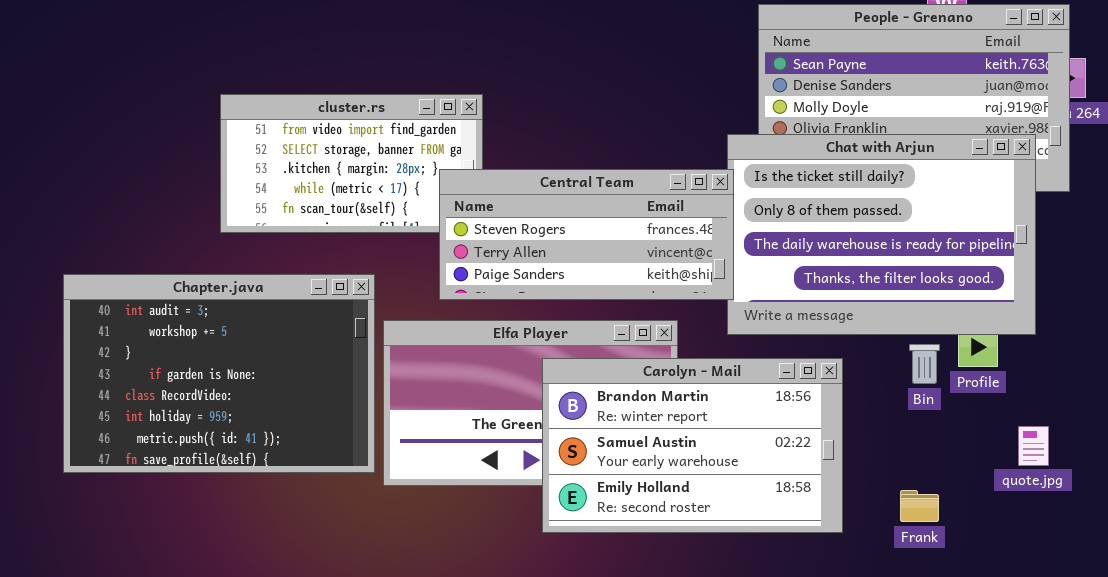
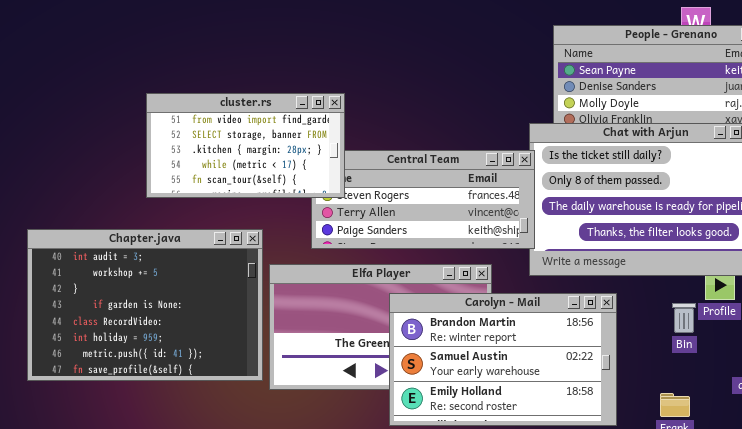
cluster.rs: [220,94,483,233] -> [146,93,345,198], raised
Bin: [909,344,940,384] -> [672,303,696,333], moved

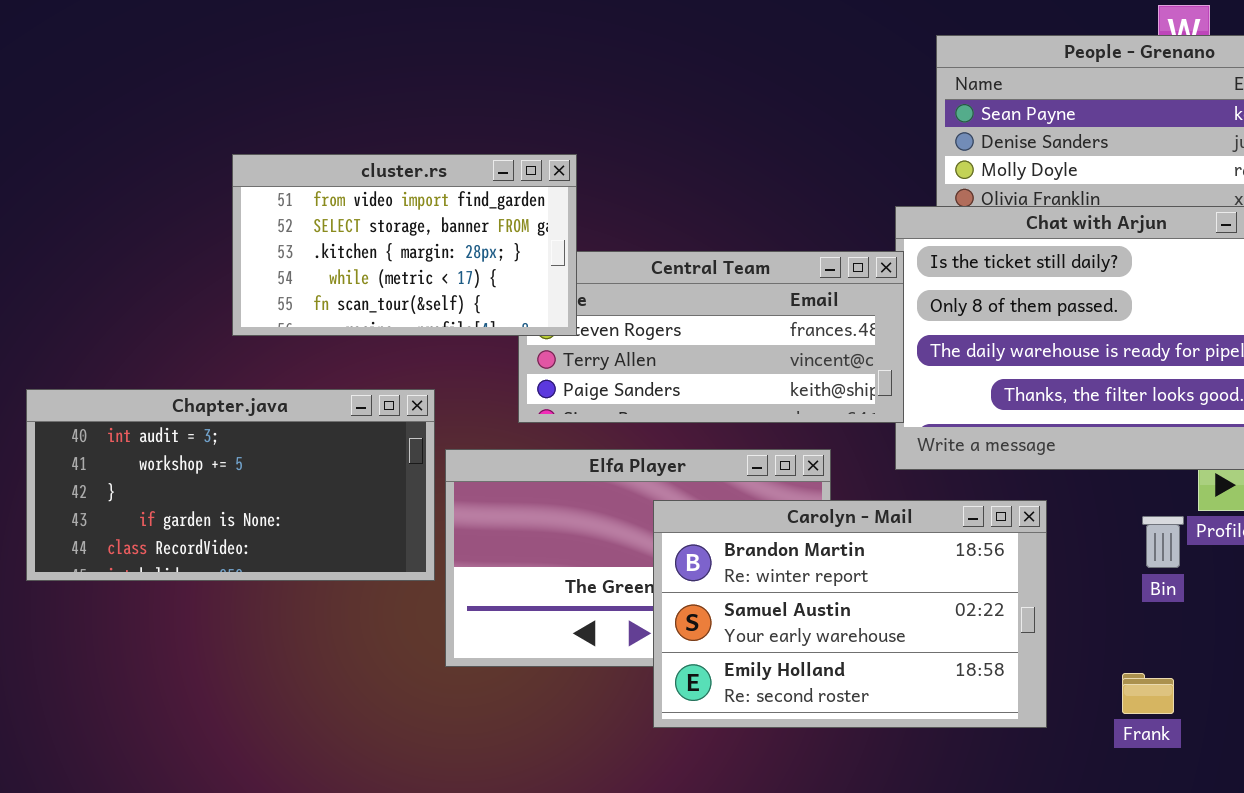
Chapter.java: [27,229,263,381] -> [26,389,435,581], resized

